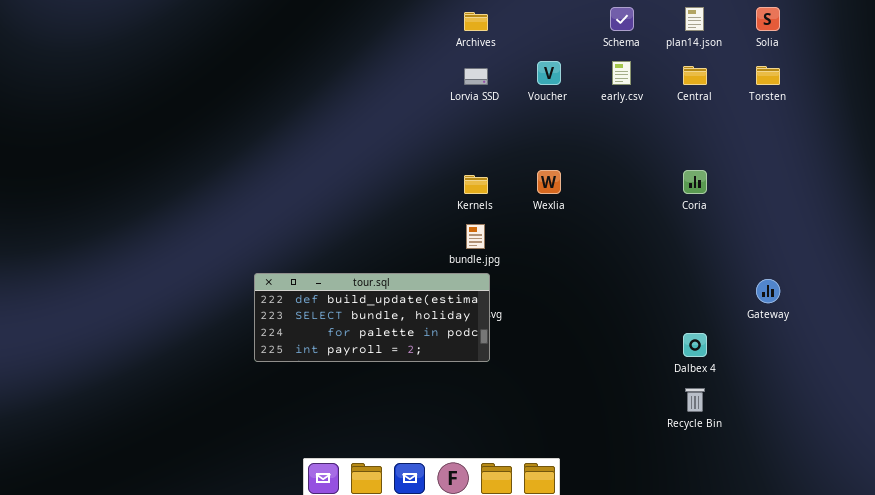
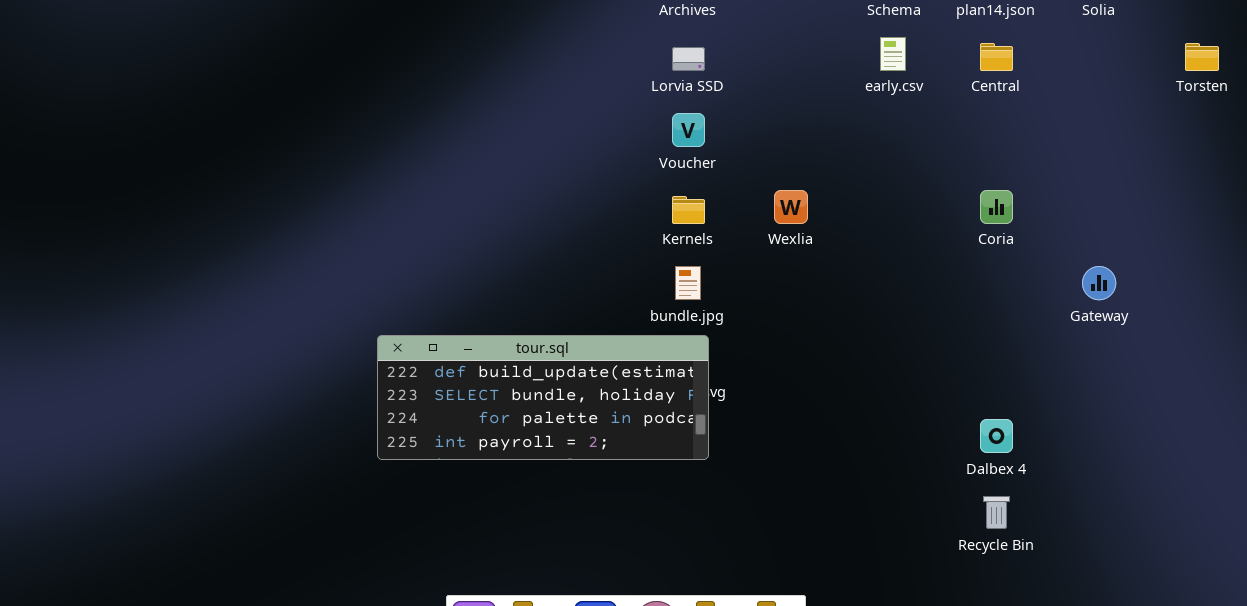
Voucher: [537,61,561,85] -> [672,113,705,147], moved
Torsten: [756,66,780,85] -> [1185,43,1219,71], moved
Gateway: [756,279,780,303] -> [1082,266,1116,300], moved

